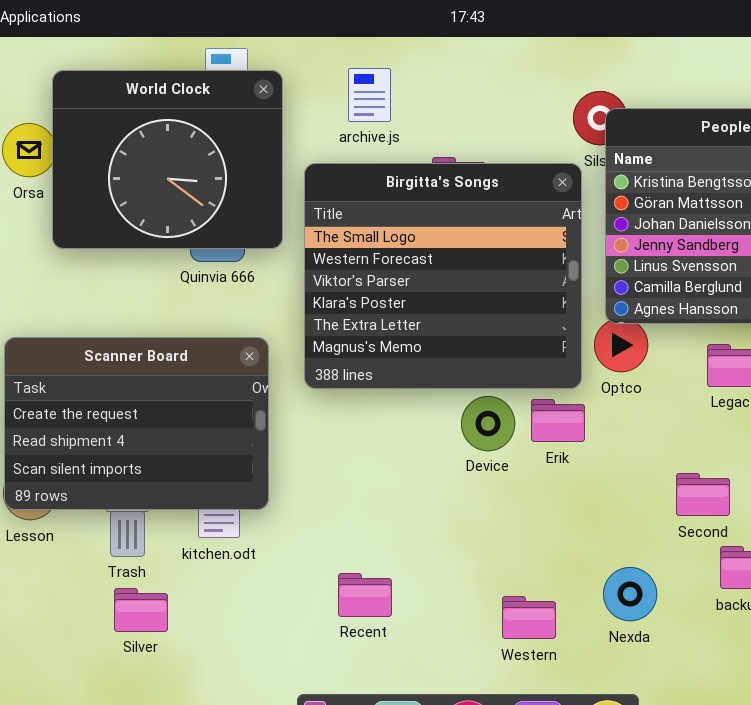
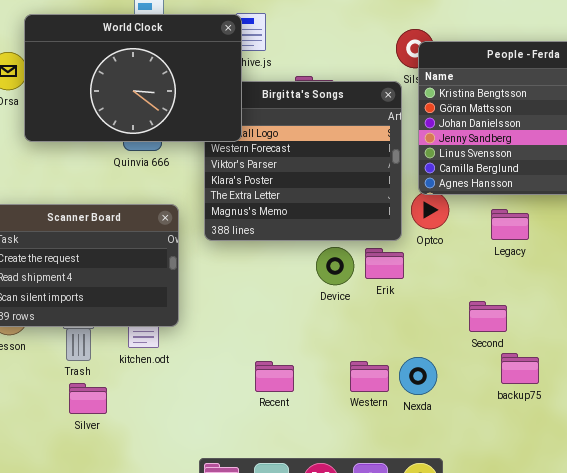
World Clock: [52,70,283,249] -> [24,14,242,142], resized
Nexda: [603,567,657,621] -> [399,357,437,395], moved
Recent: [338,573,392,617] -> [255,361,294,392], moved
Western: [502,596,556,639] -> [350,361,389,392], moved

